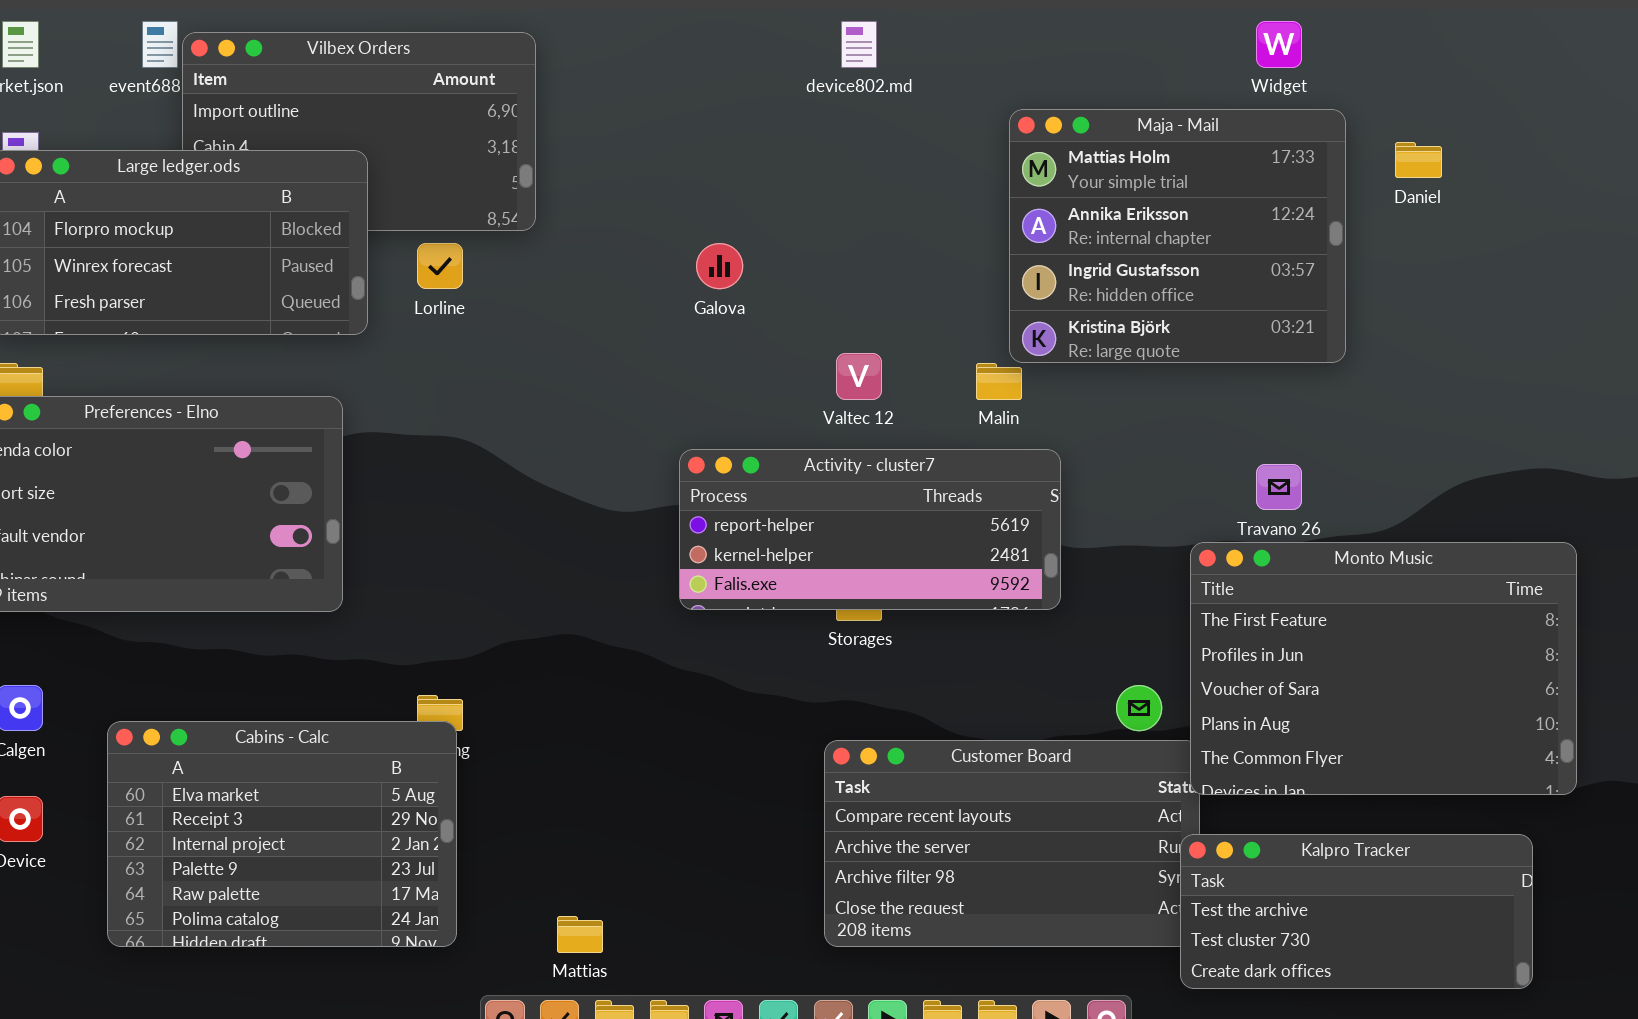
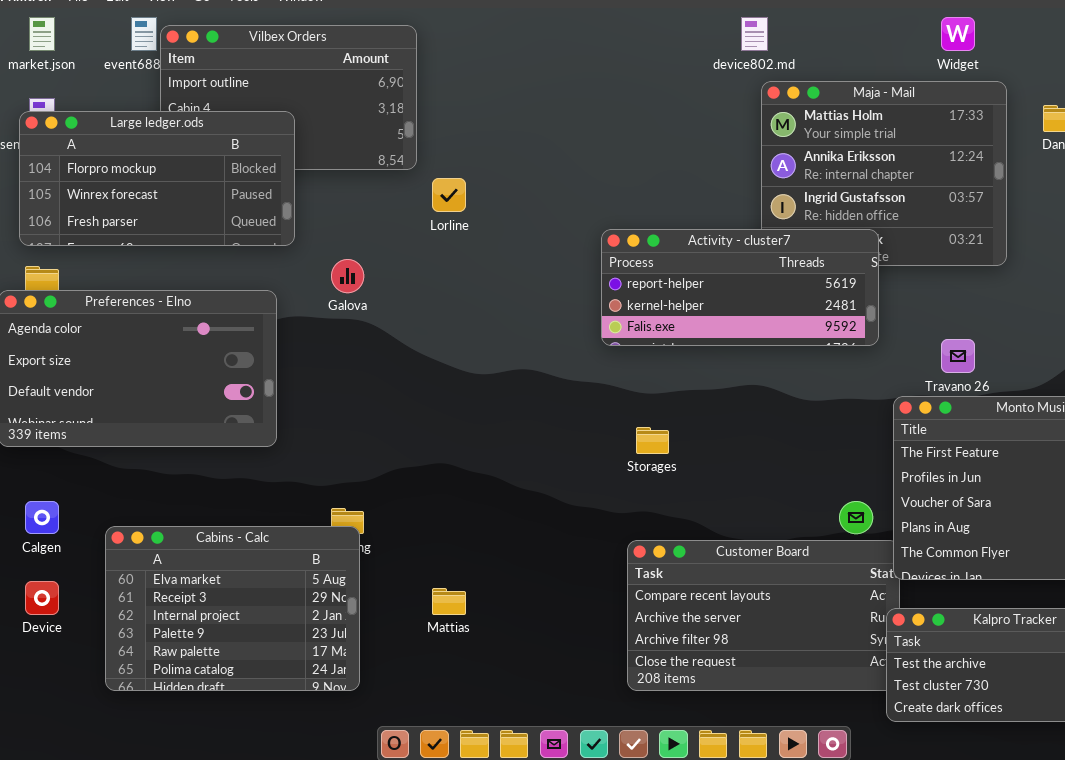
device802.md: [841,21,877,68] -> [741,17,768,51], moved
Lorline: [417,243,463,289] -> [432,178,466,212], moved
Galova: [696,243,743,289] -> [331,259,364,293], moved
Activity - cluster7: [679,449,1061,610] -> [601,229,879,346], moved
Mattias: [557,916,603,953] -> [432,588,466,615], moved

